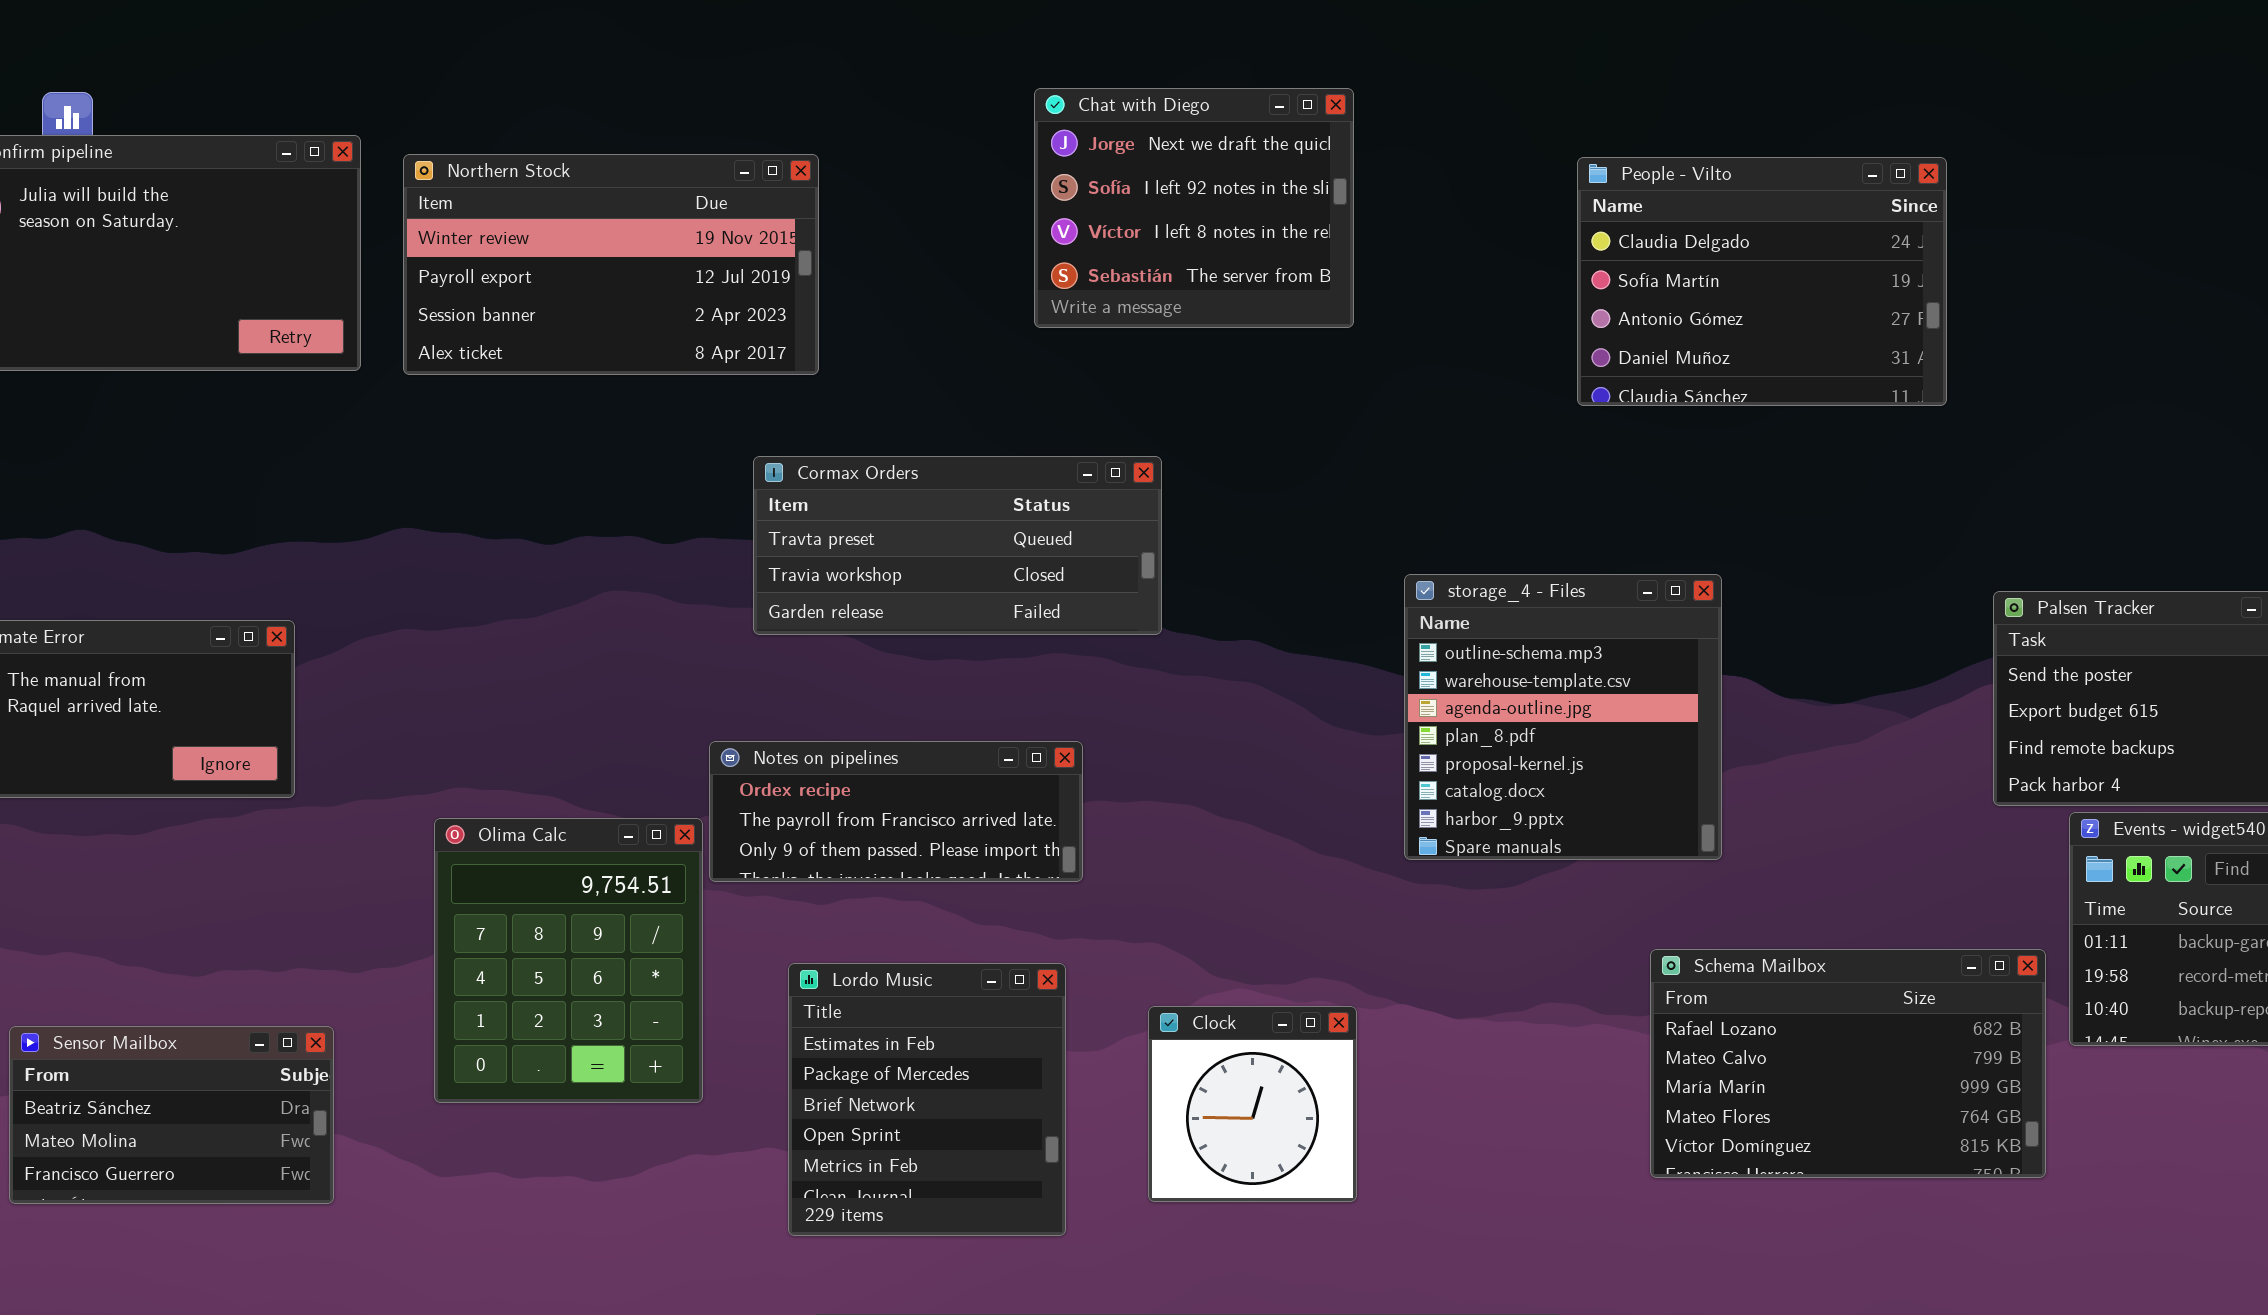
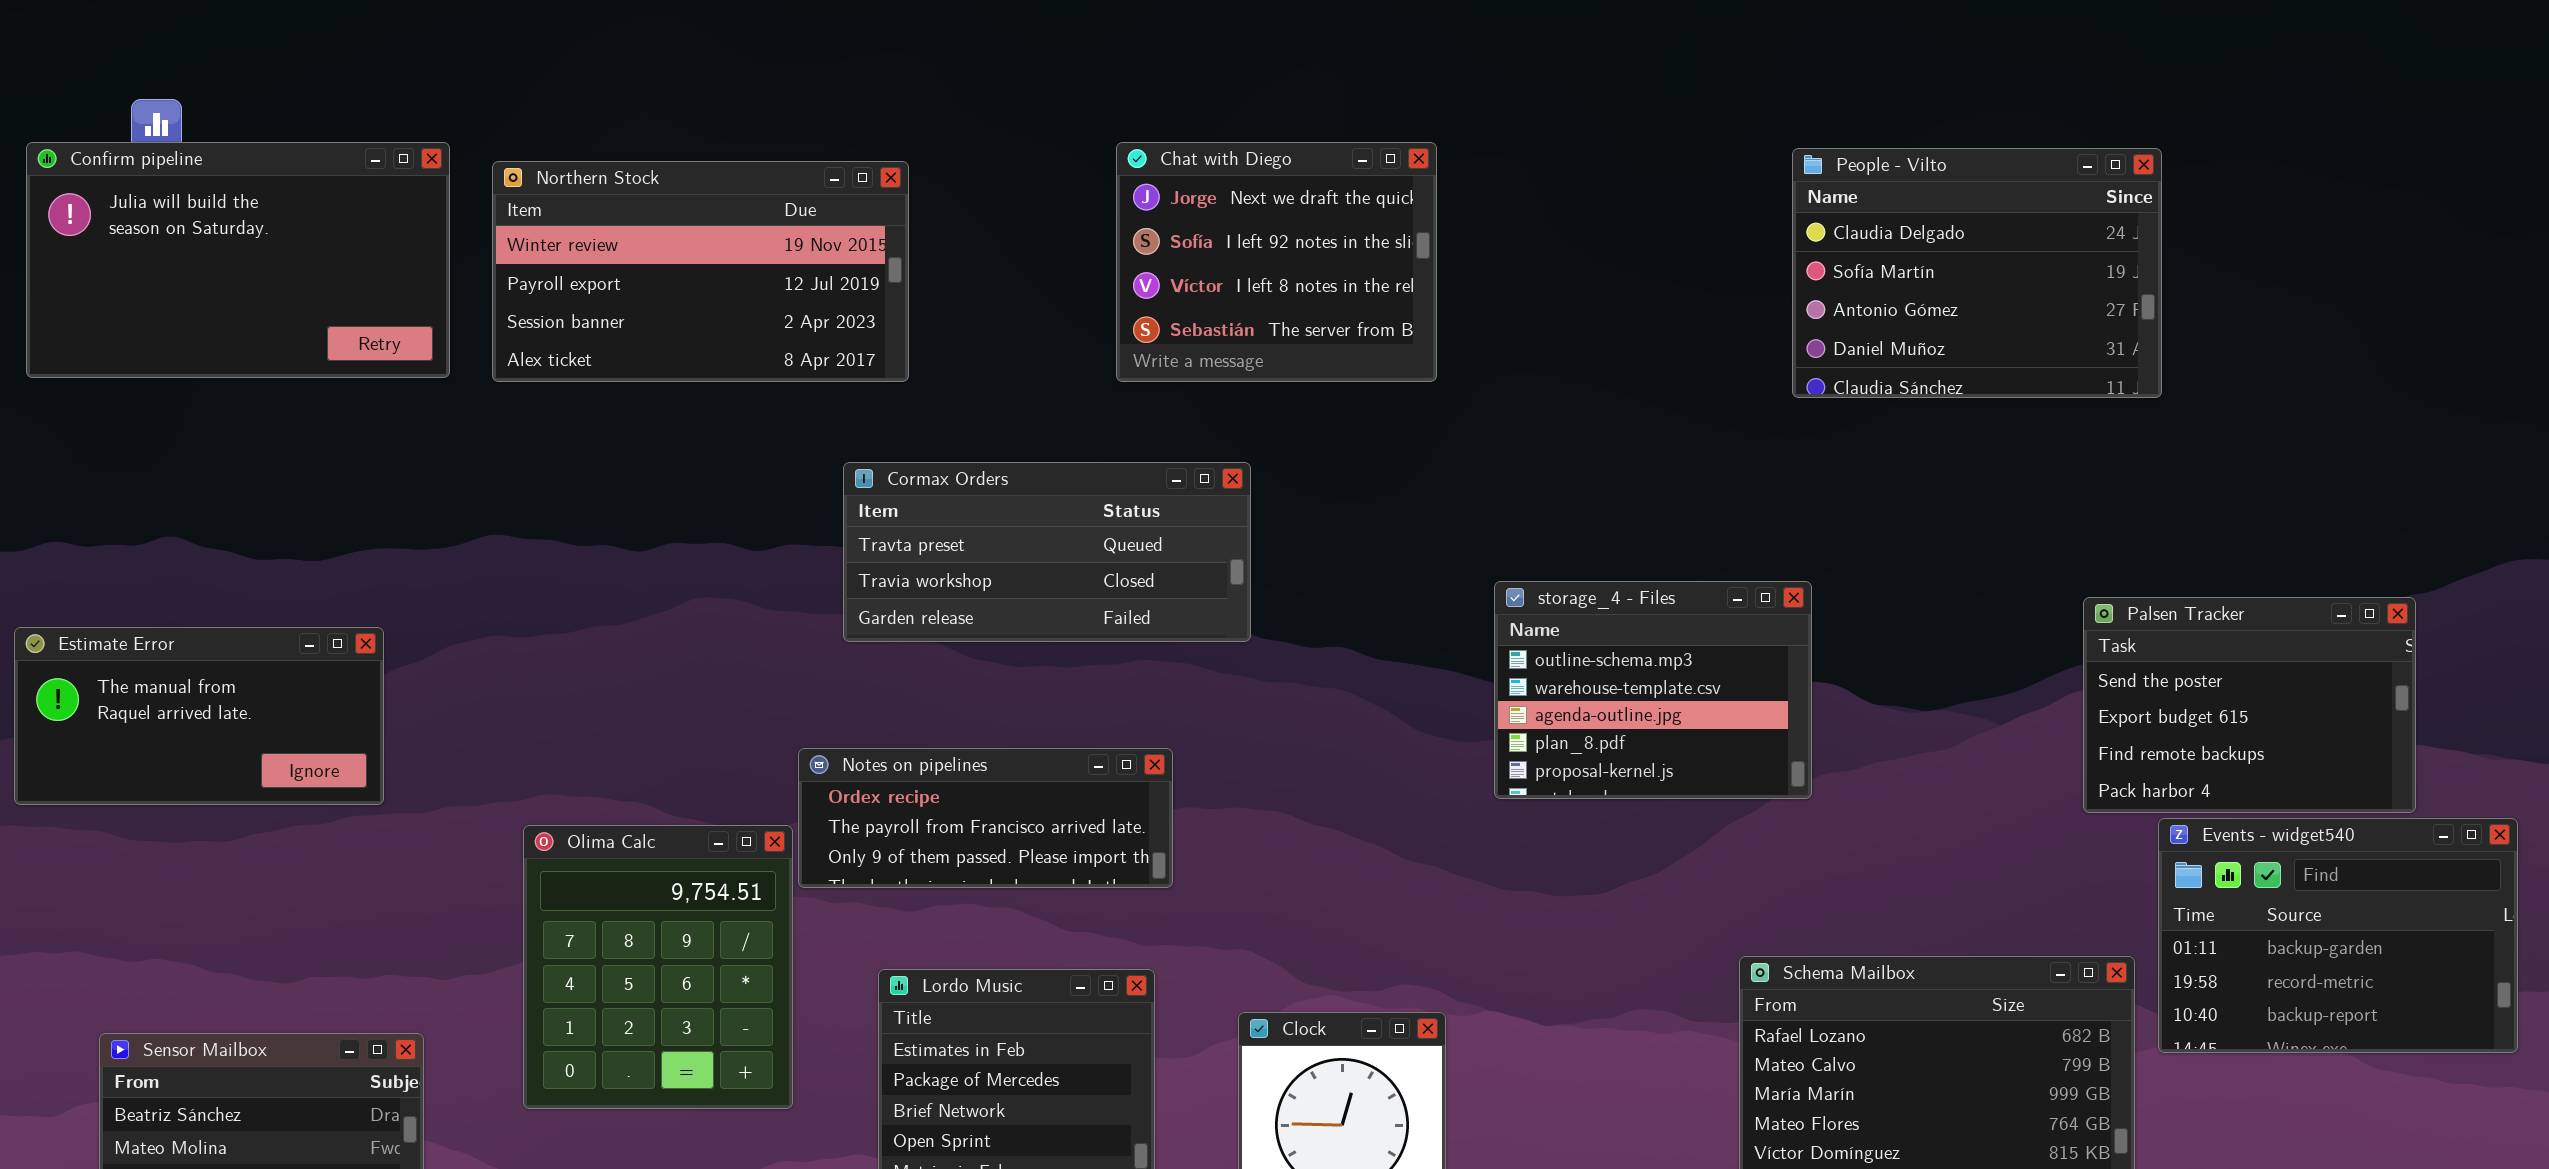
Chat with Diego: [1034,88,1354,328] -> [1116,142,1437,382], moved
People - Vilto: [1577,157,1947,406] -> [1792,148,2162,398], moved
storage_4 - Files: [1404,574,1722,860] -> [1494,581,1812,799], resized

